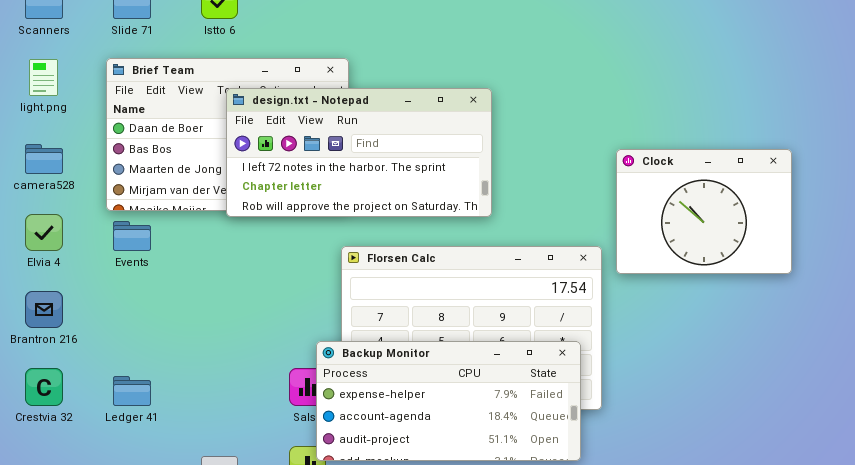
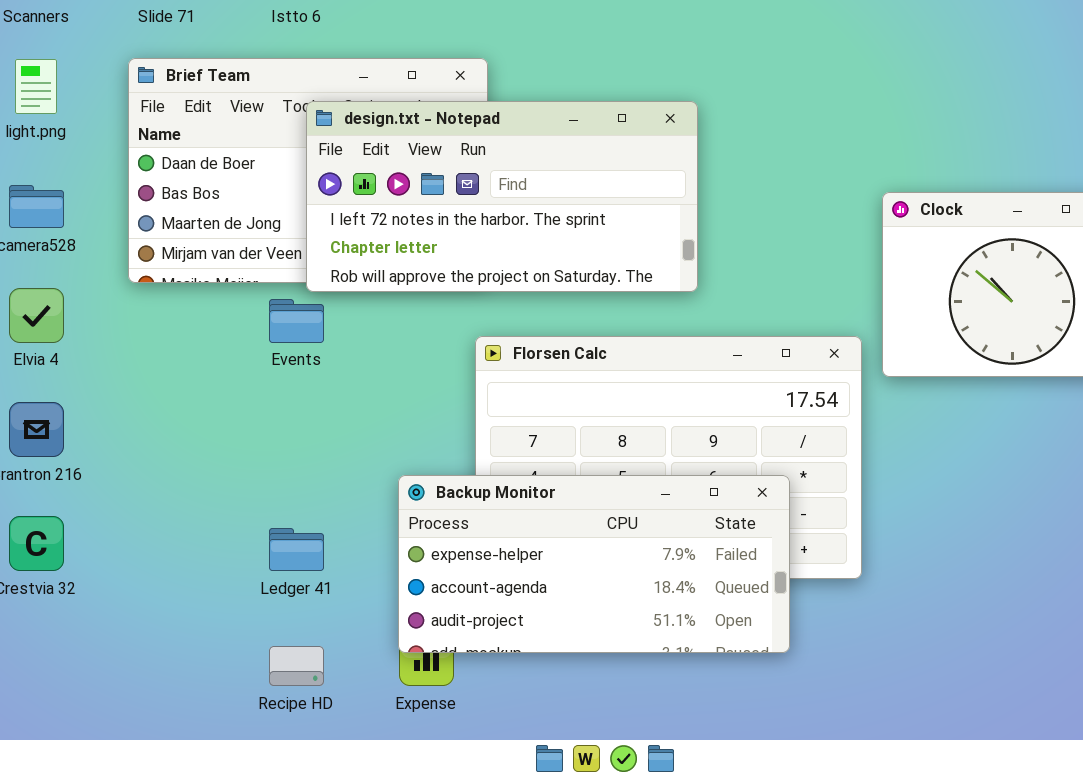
Events: [113,221,151,251] -> [269,299,324,343], moved
Backup Monitor: [316,341,581,461] -> [398,475,790,653], moved
Ledger 41: [113,376,151,406] -> [269,528,324,571], moved

